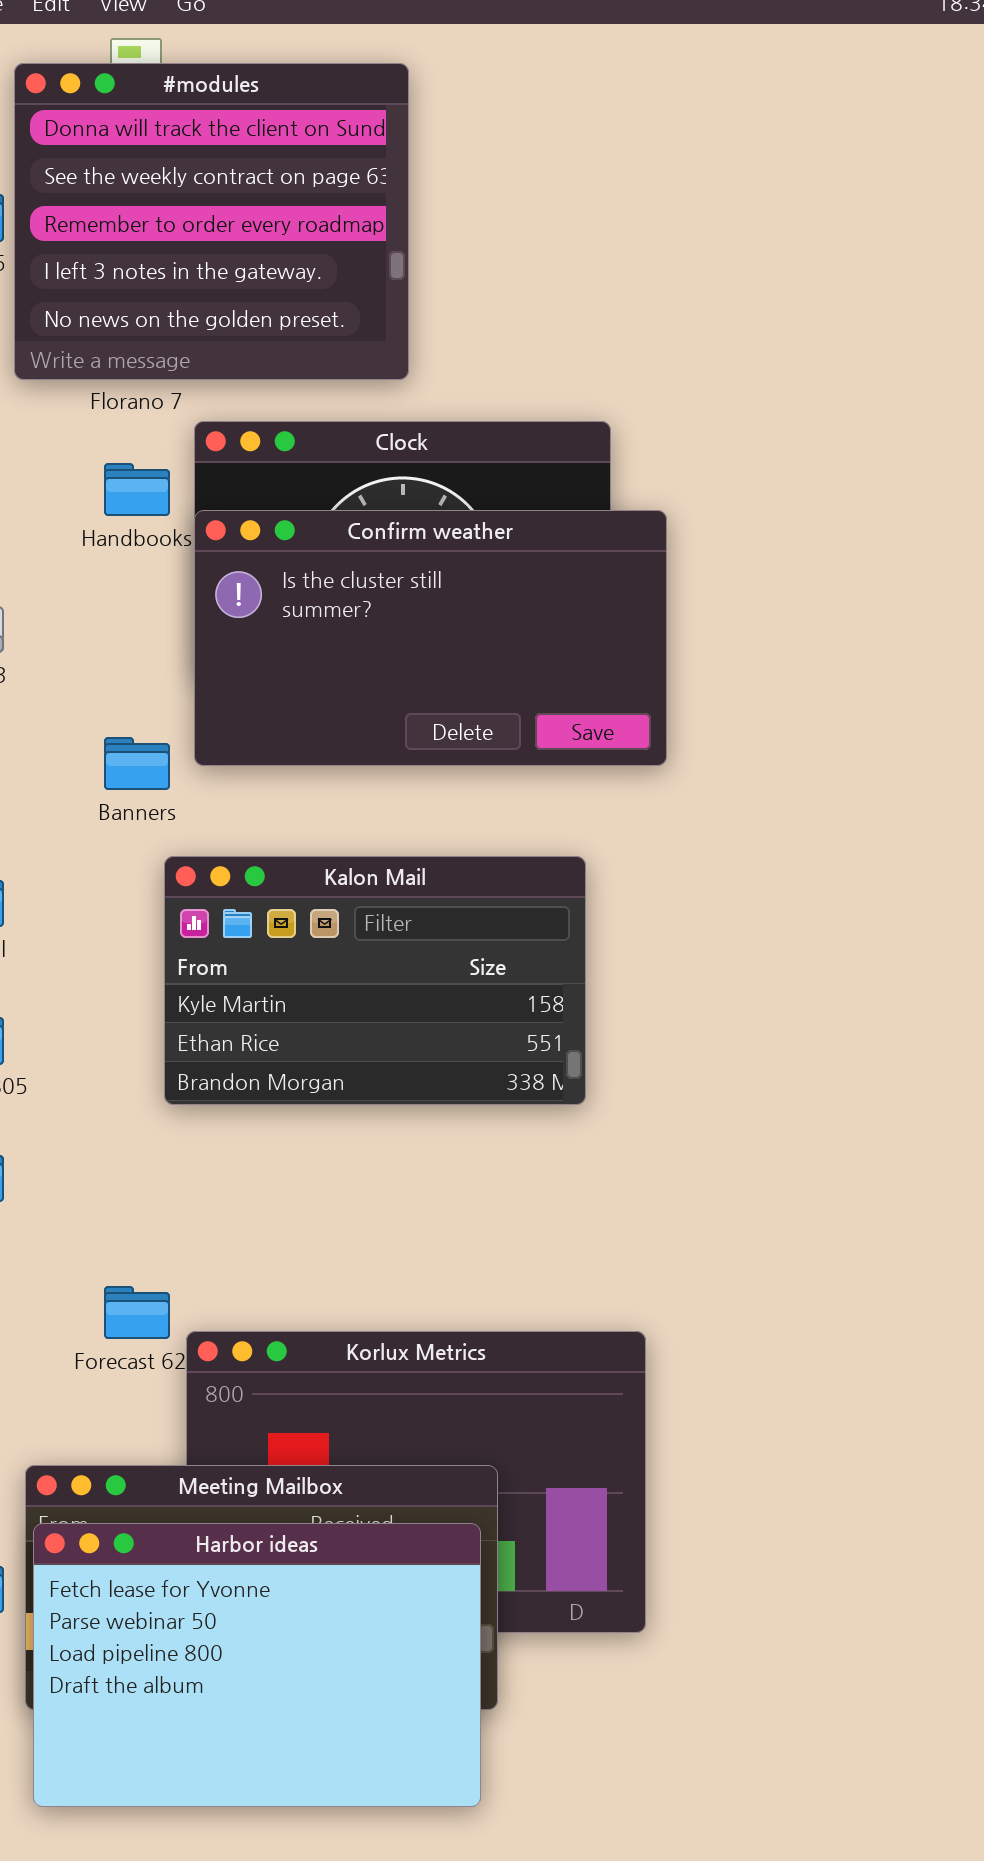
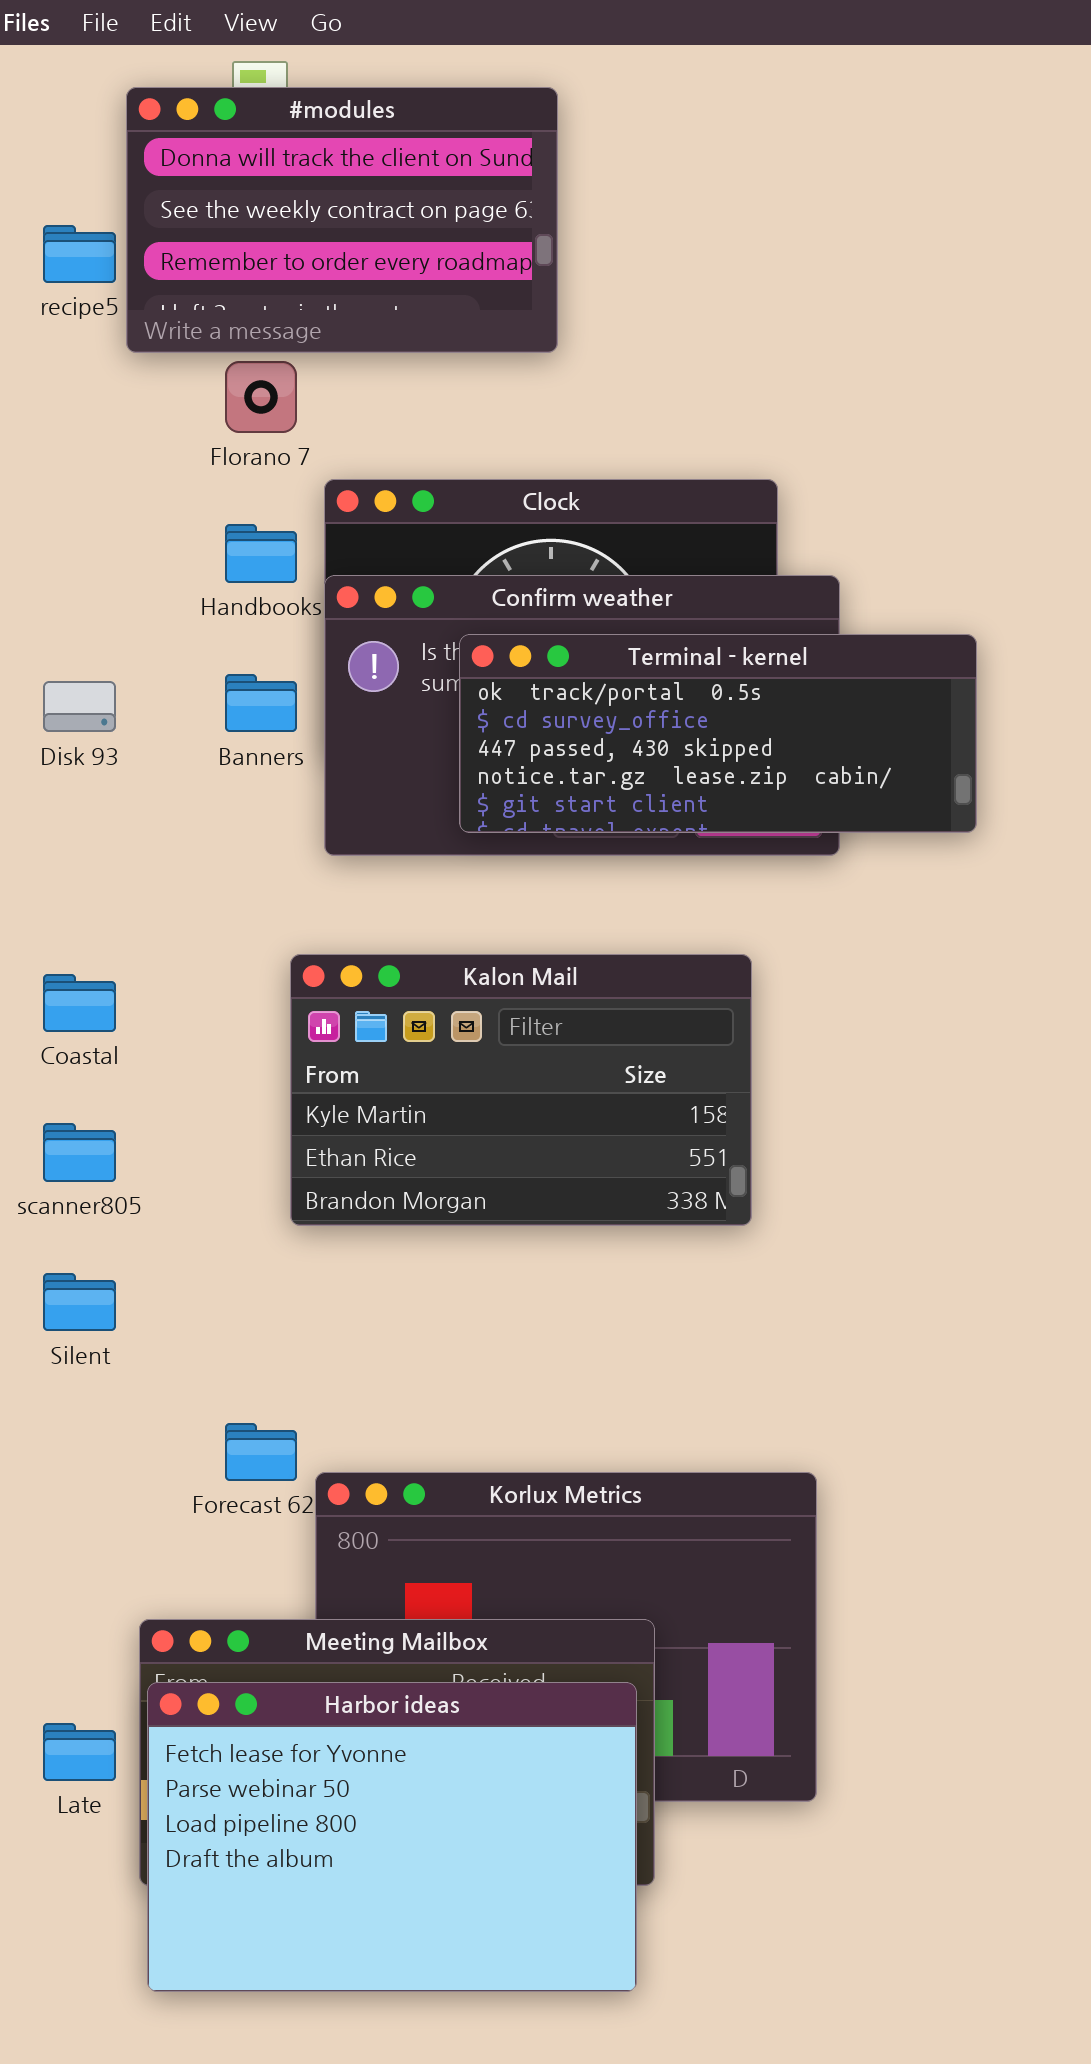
#modules: [14,63,409,380] -> [126,87,558,353], resized
Terminal - kernel: none -> [459,634,977,833], opened
Banners: [104,737,170,790] -> [225,674,297,732], moved

